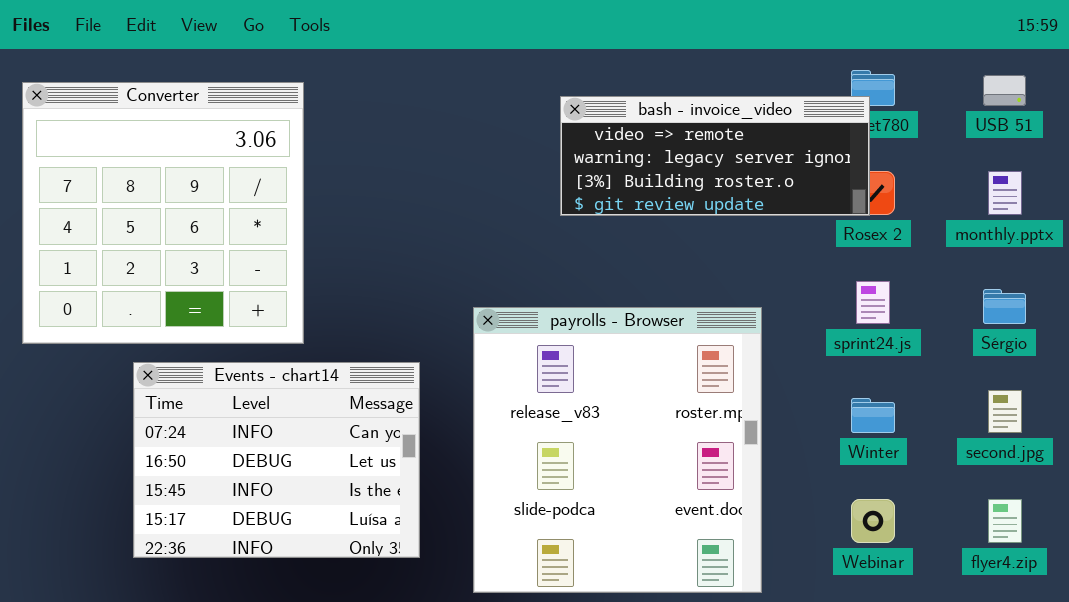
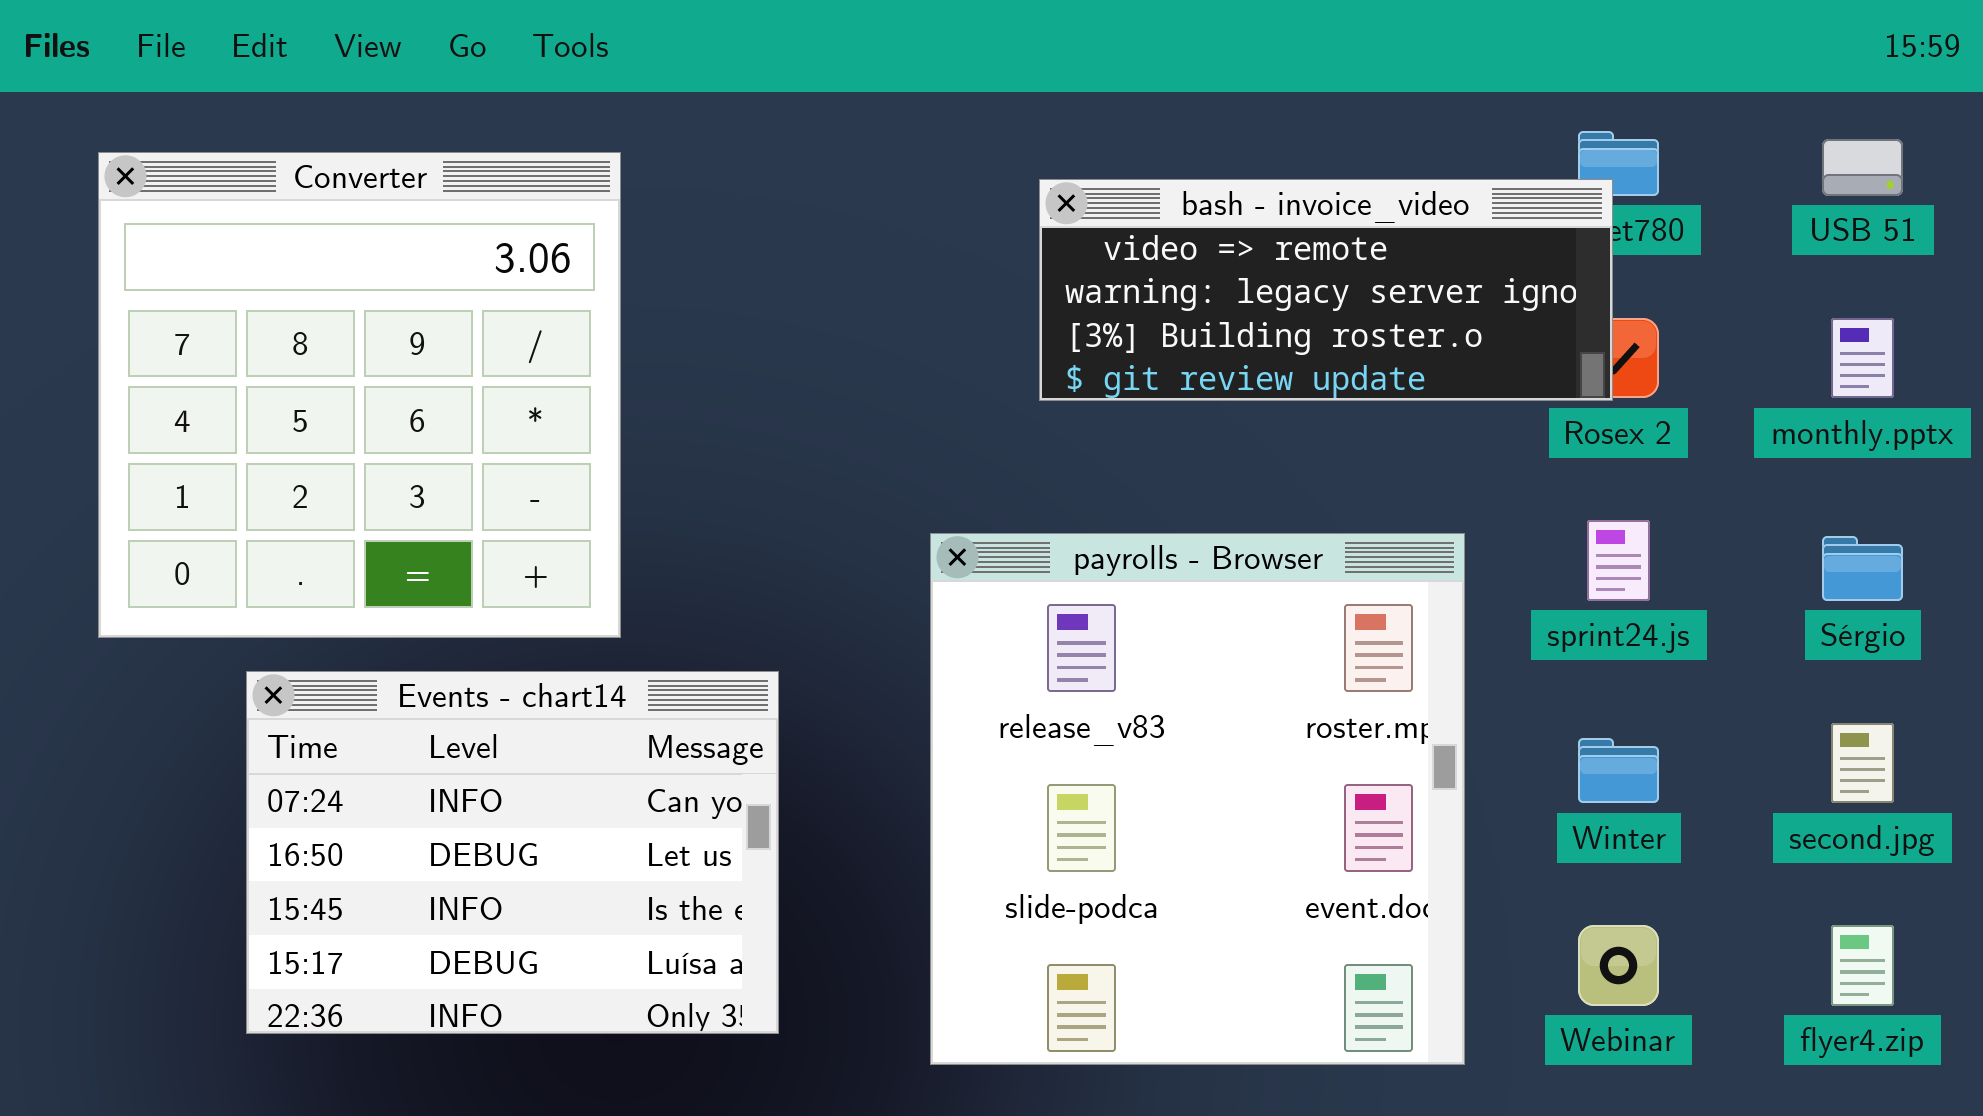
Converter: [22,82,304,344] -> [98,152,621,638], moved
payrolls - Browser: [473,307,762,593] -> [930,533,1465,1065], moved

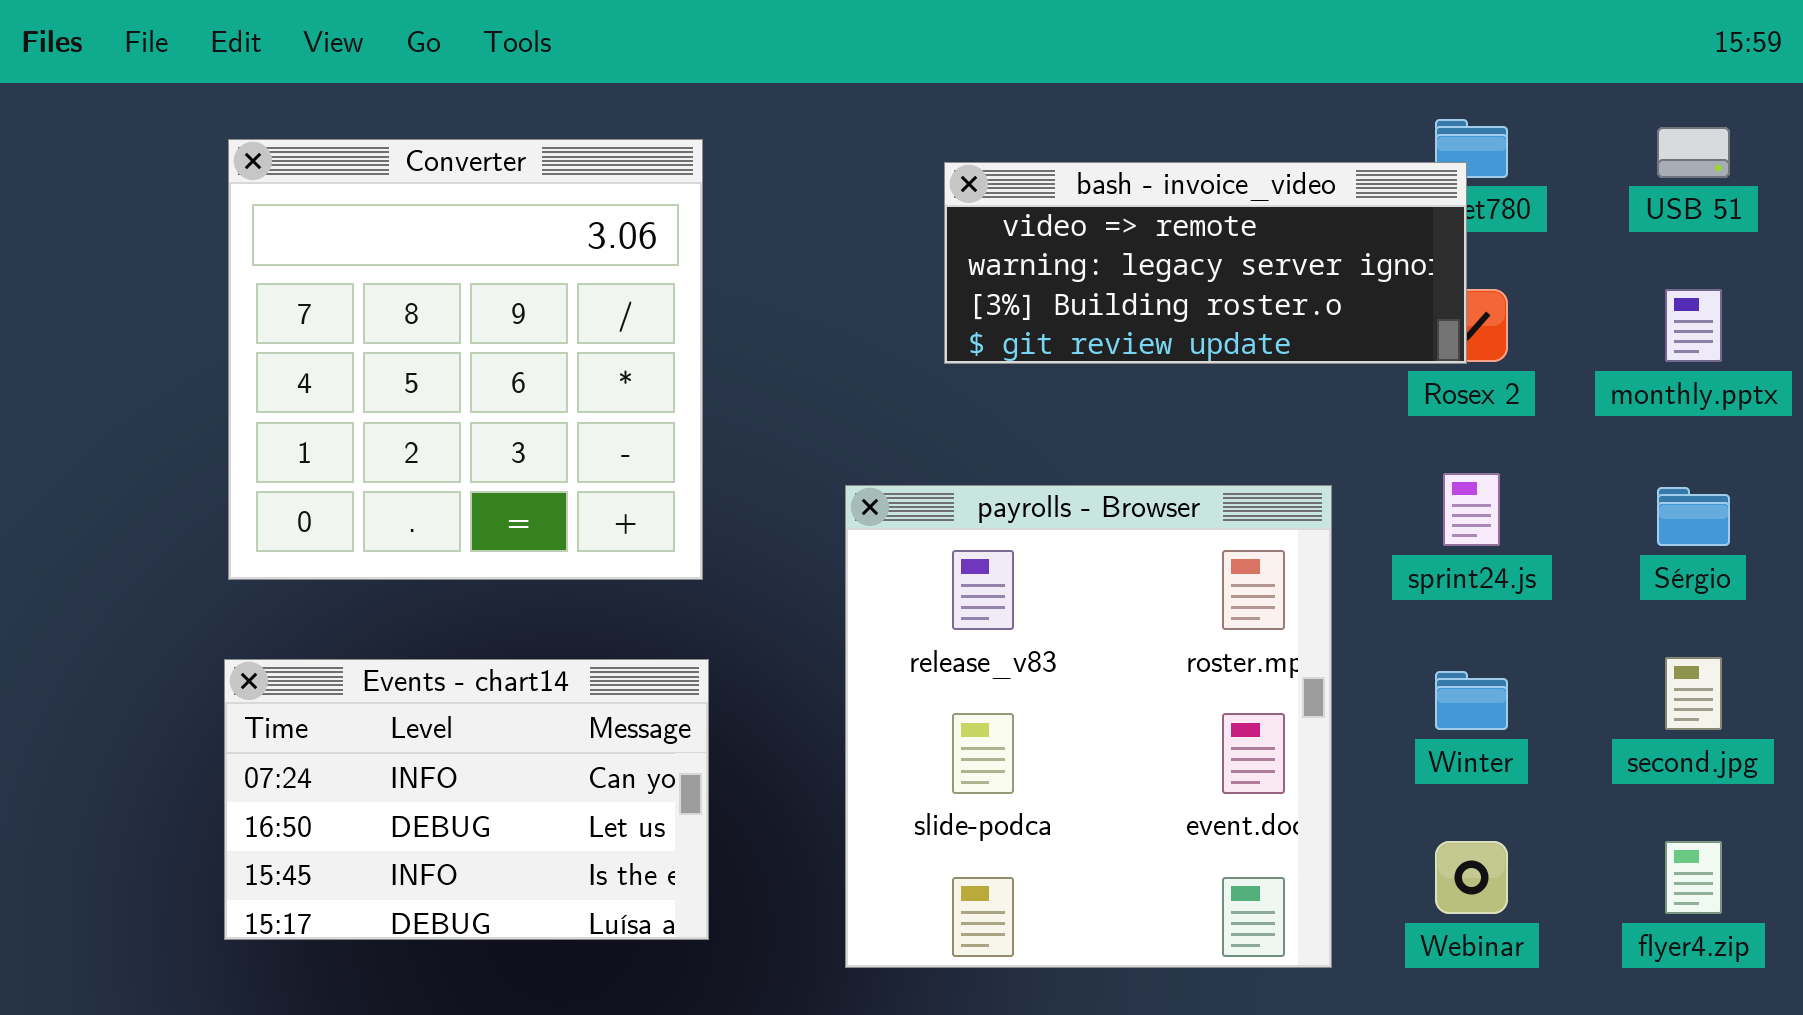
Converter: [98,152,621,638] -> [228,139,703,580], moved
Events - chart14: [246,671,779,1034] -> [224,659,709,940], resized

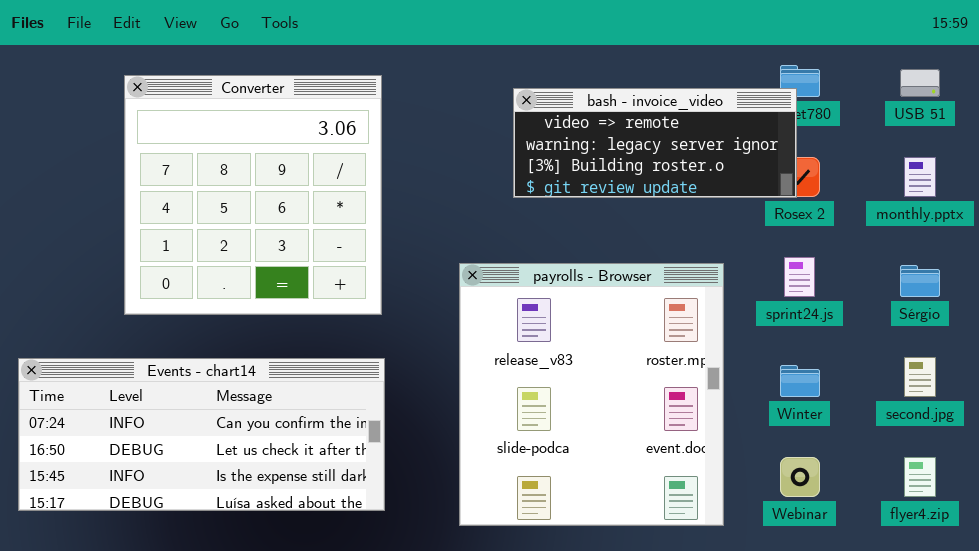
Events - chart14: [224,659,709,940] -> [18,358,385,511], resized

